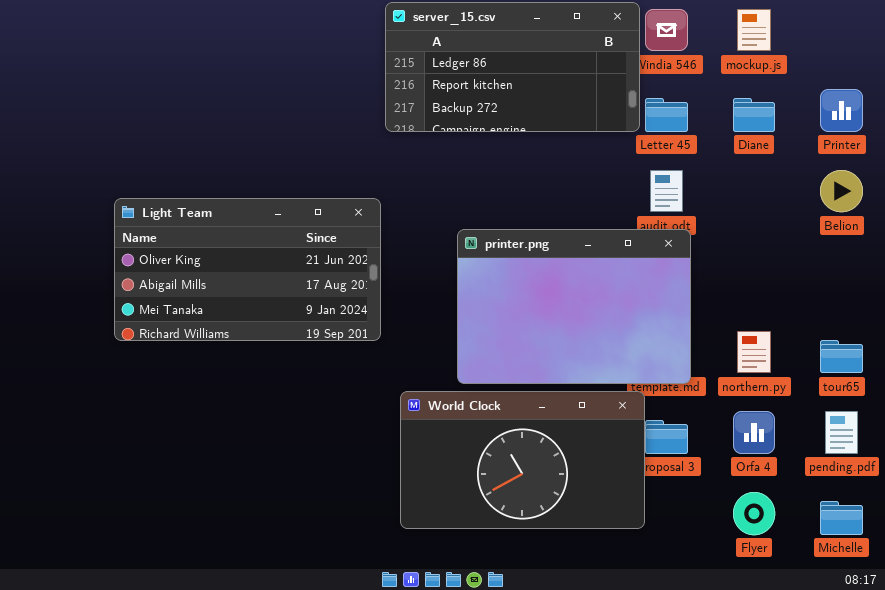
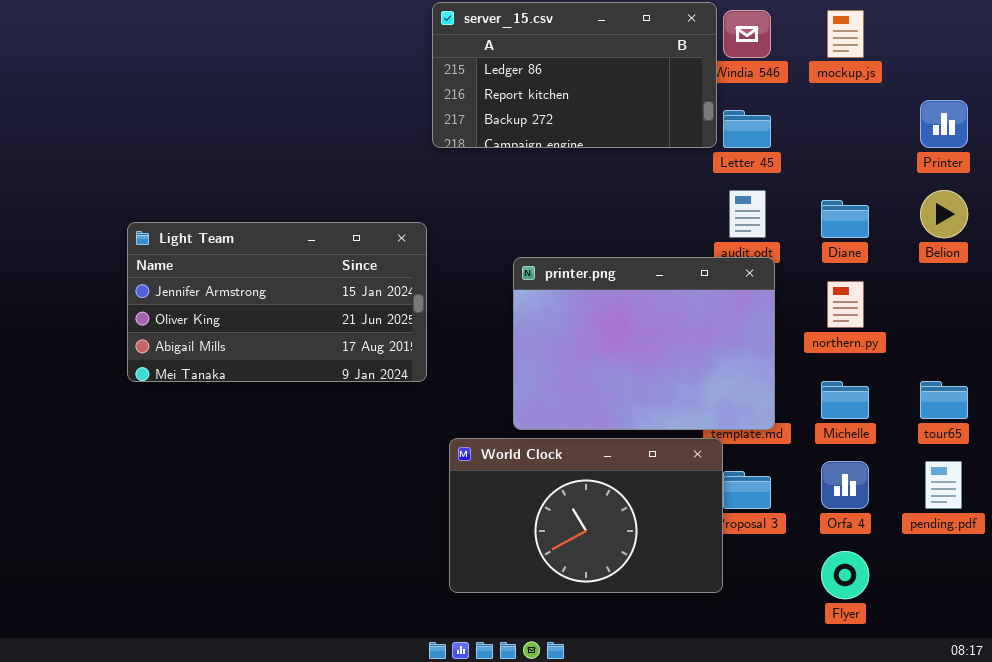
Diane: [733,98,775,132] -> [821,200,869,238], moved
Light Team: [114,198,381,341] -> [127,222,427,382], scrolled up 1 row
northern.py: [737,331,771,373] -> [827,281,864,328], moved
Michelle: [820,501,863,535] -> [821,381,869,419], moved

